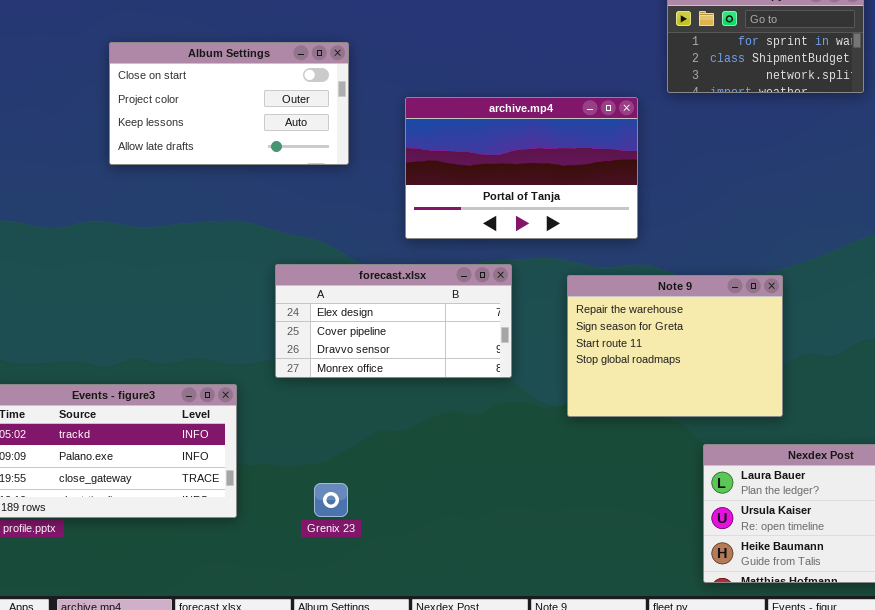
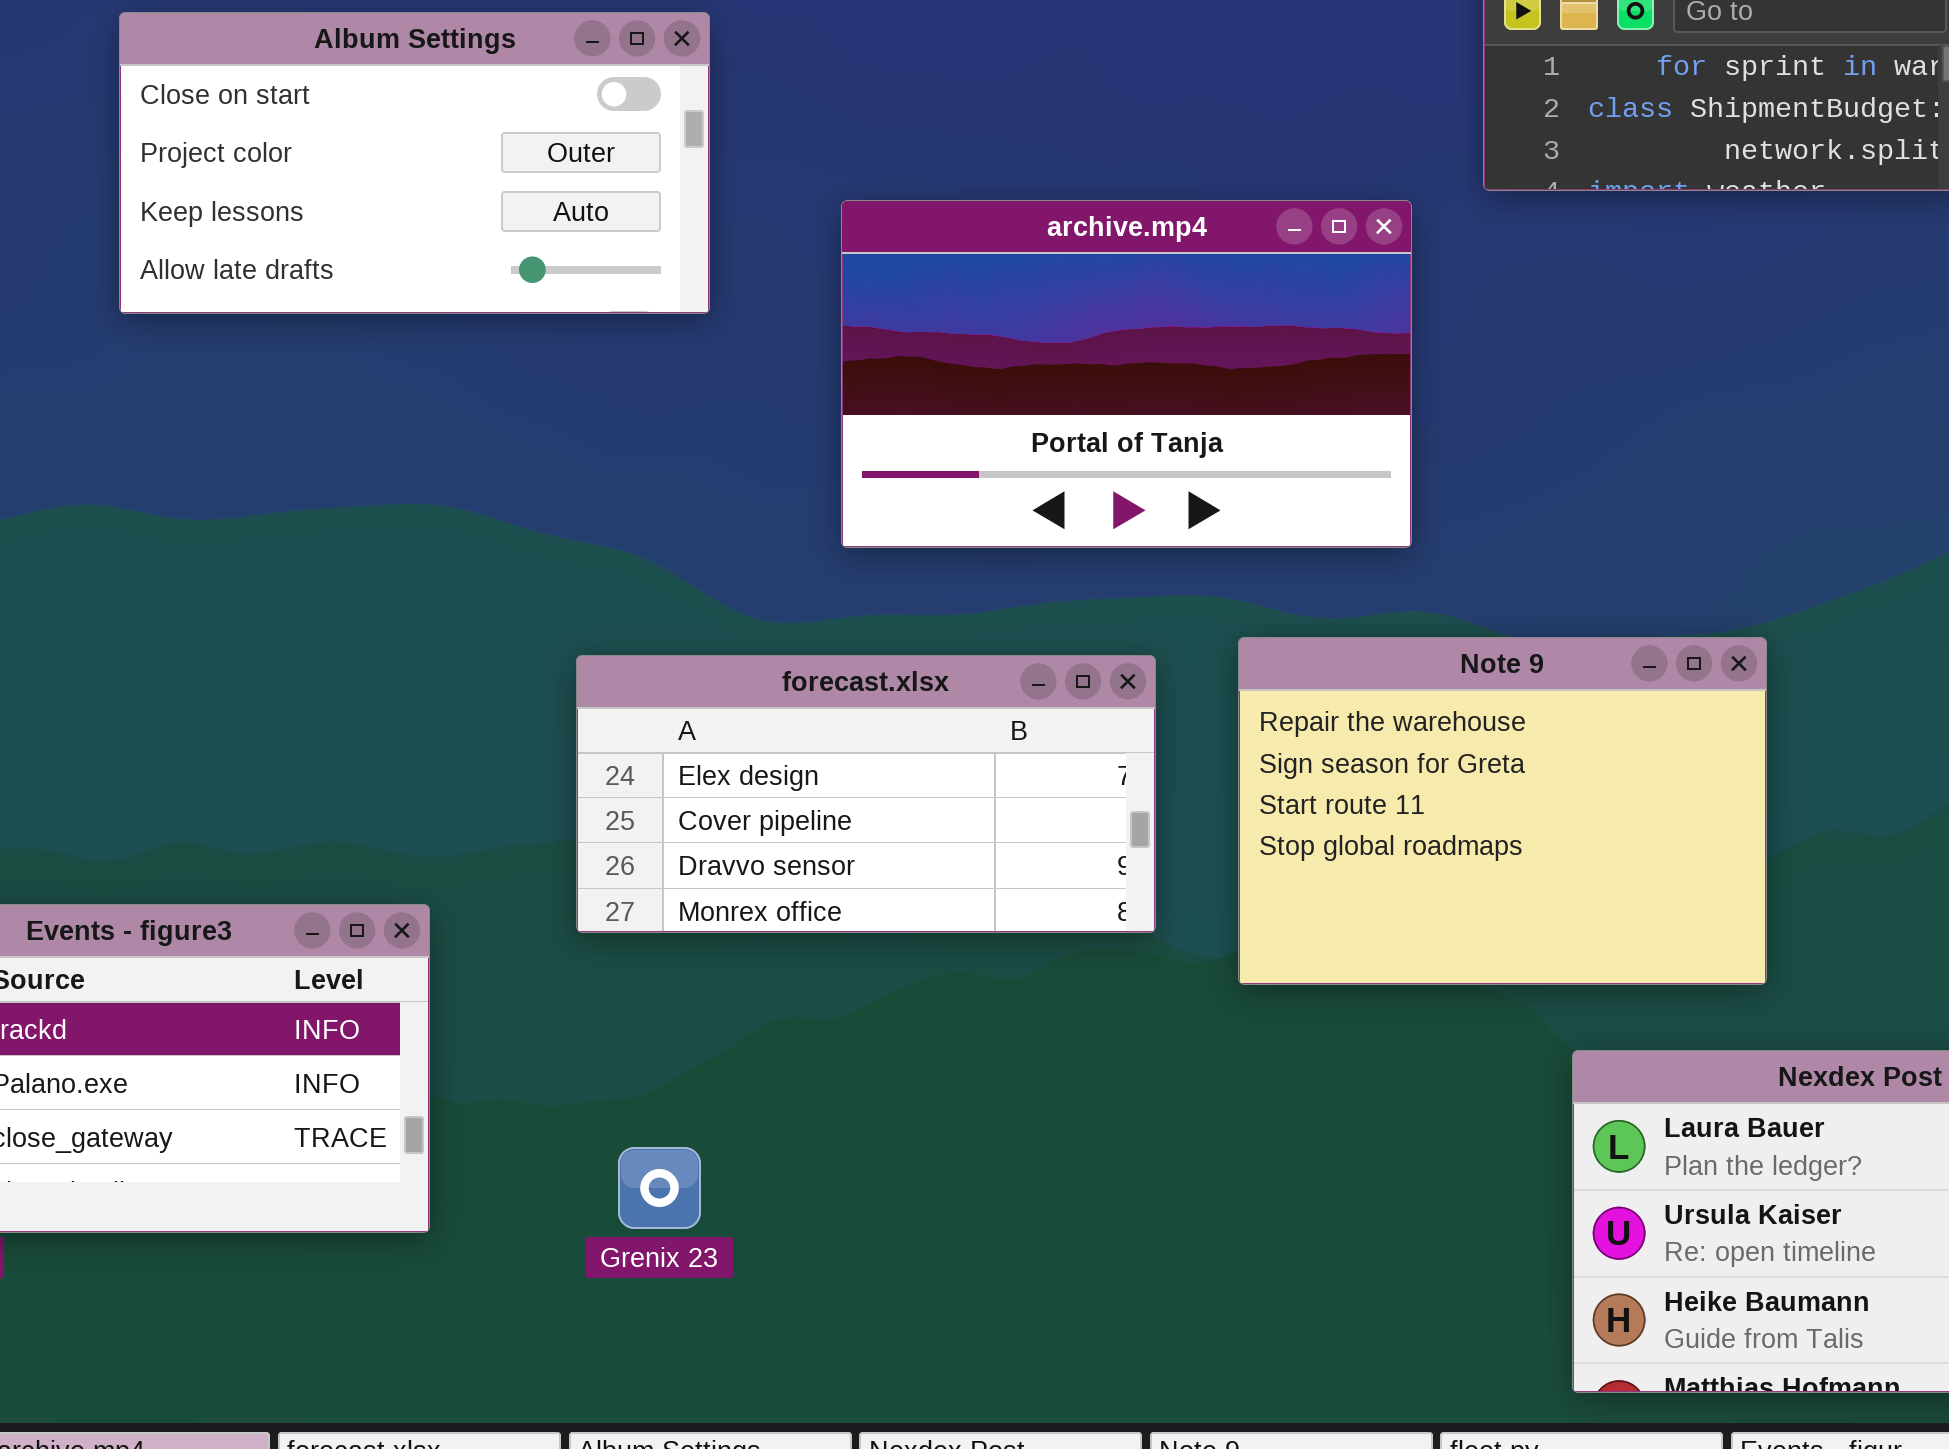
Album Settings: [109,42,349,165] -> [119,12,710,314], moved
forecast.xlsx: [275,264,512,378] -> [576,655,1156,933], moved

